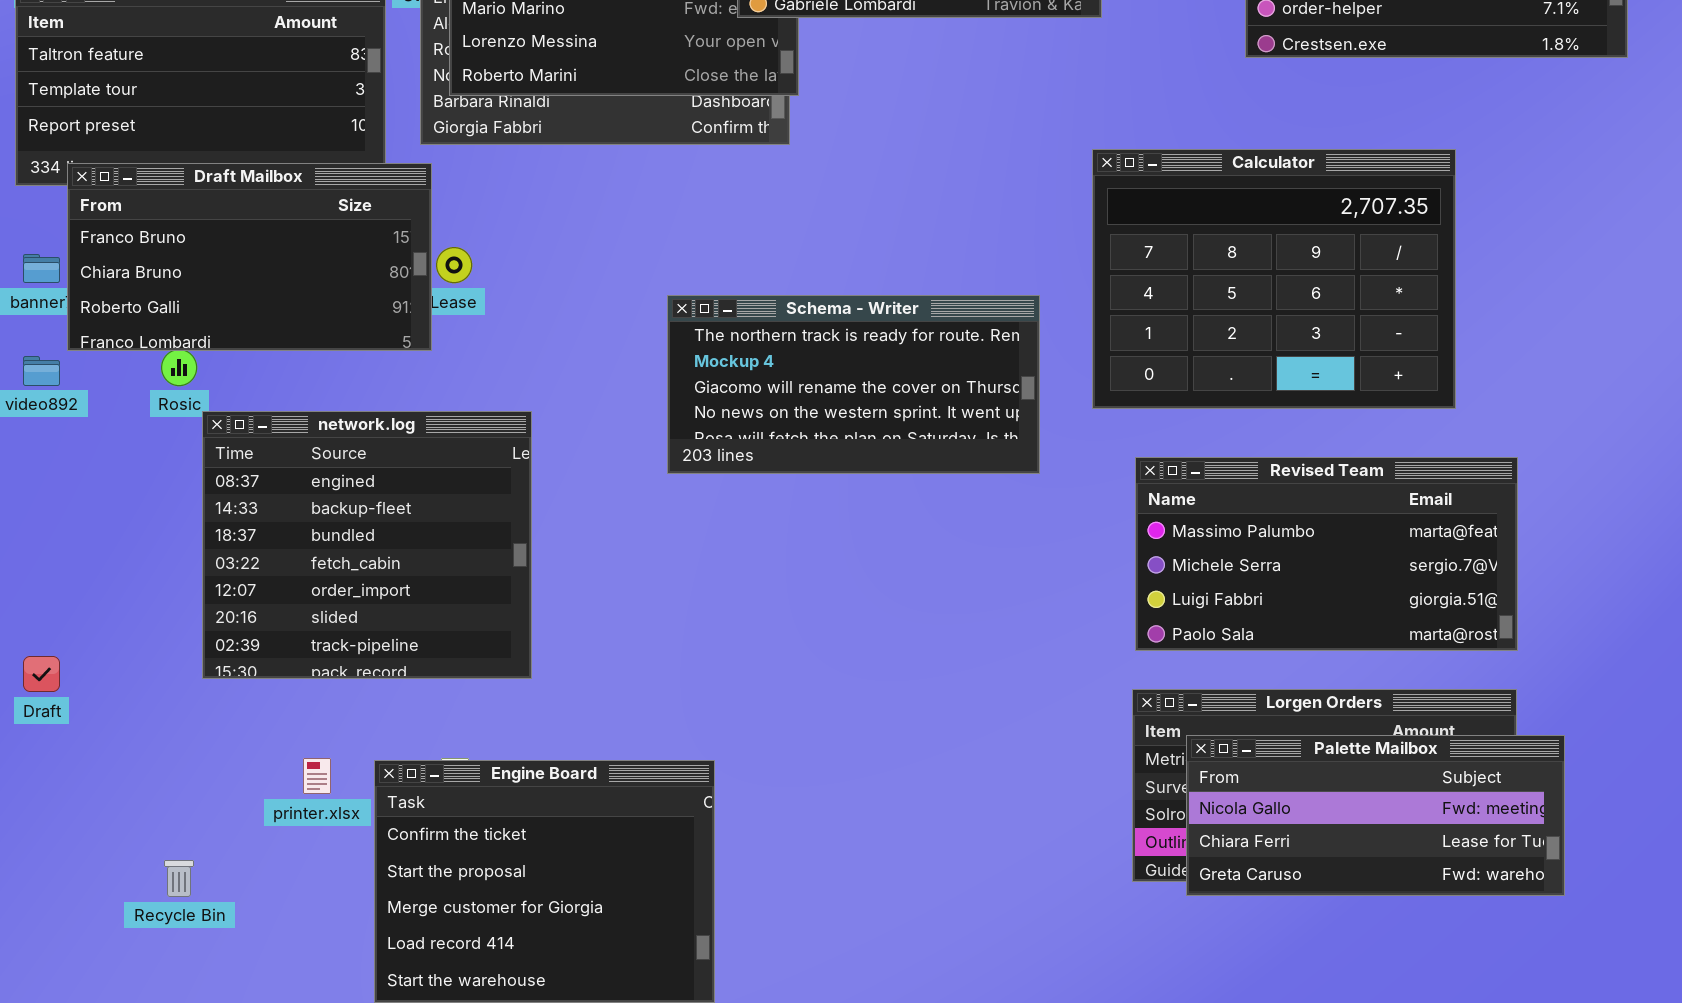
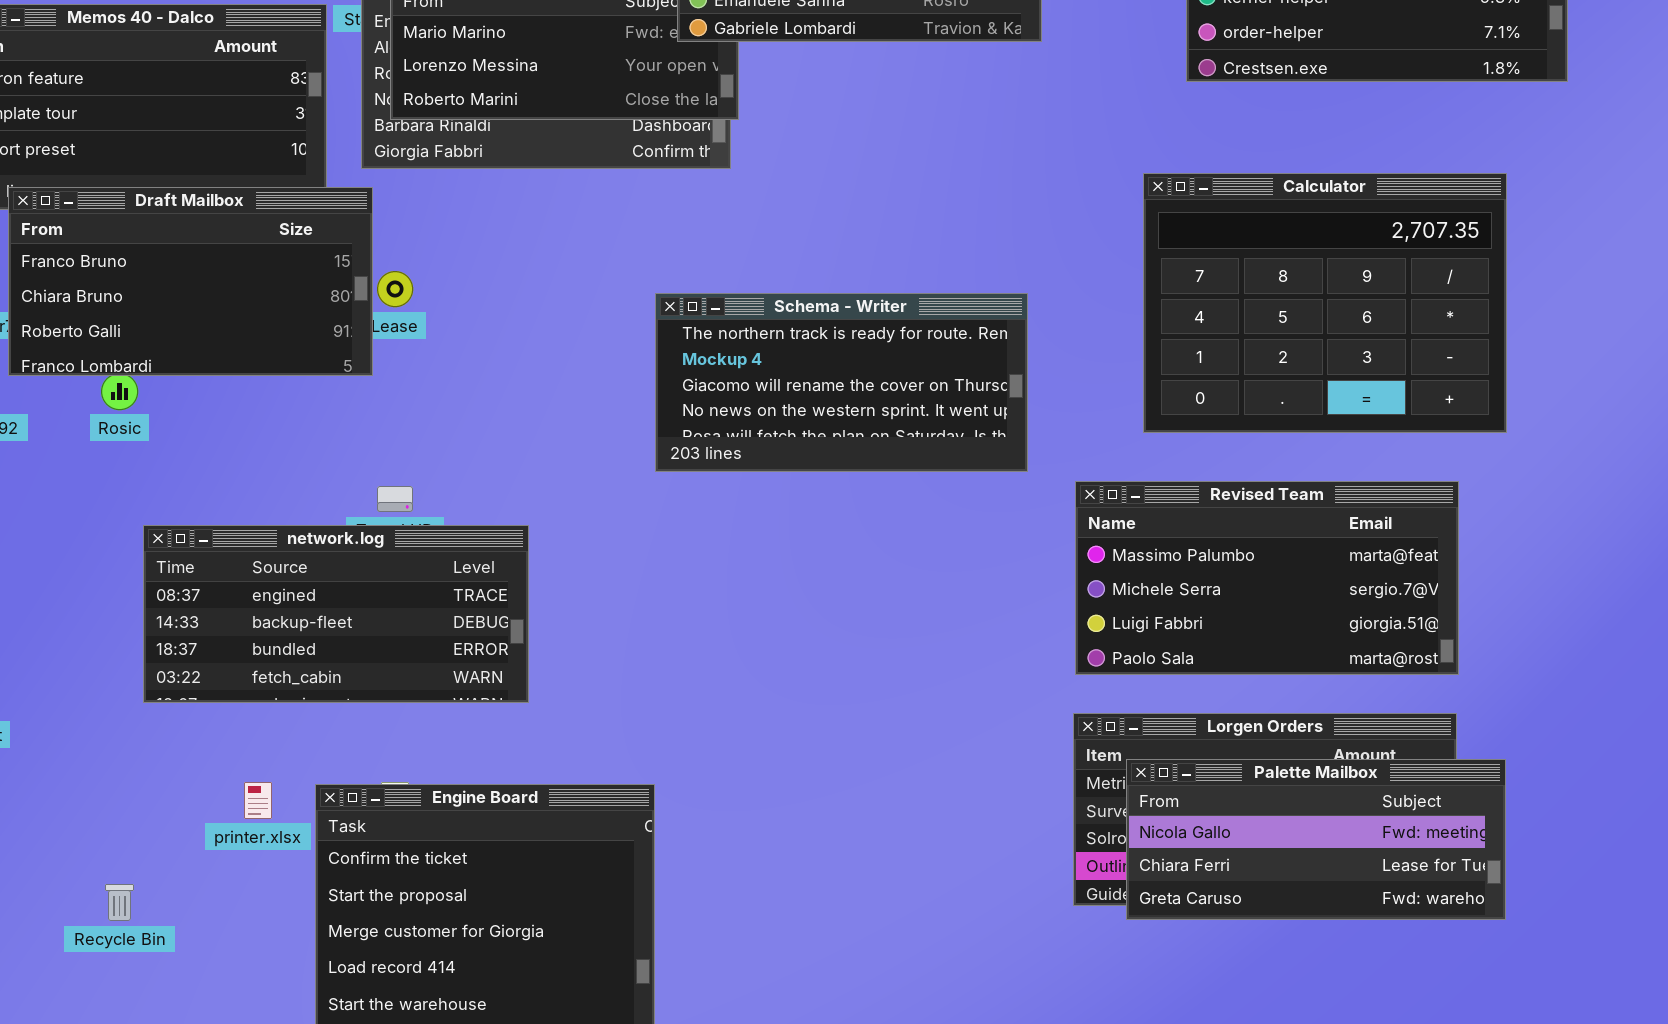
Calculator: [1092,149,1456,409] -> [1143,173,1507,433], moved
Schema - Writer: [667,295,1040,474] -> [655,293,1028,472], moved
network.log: [202,411,532,679] -> [143,525,529,703], resized

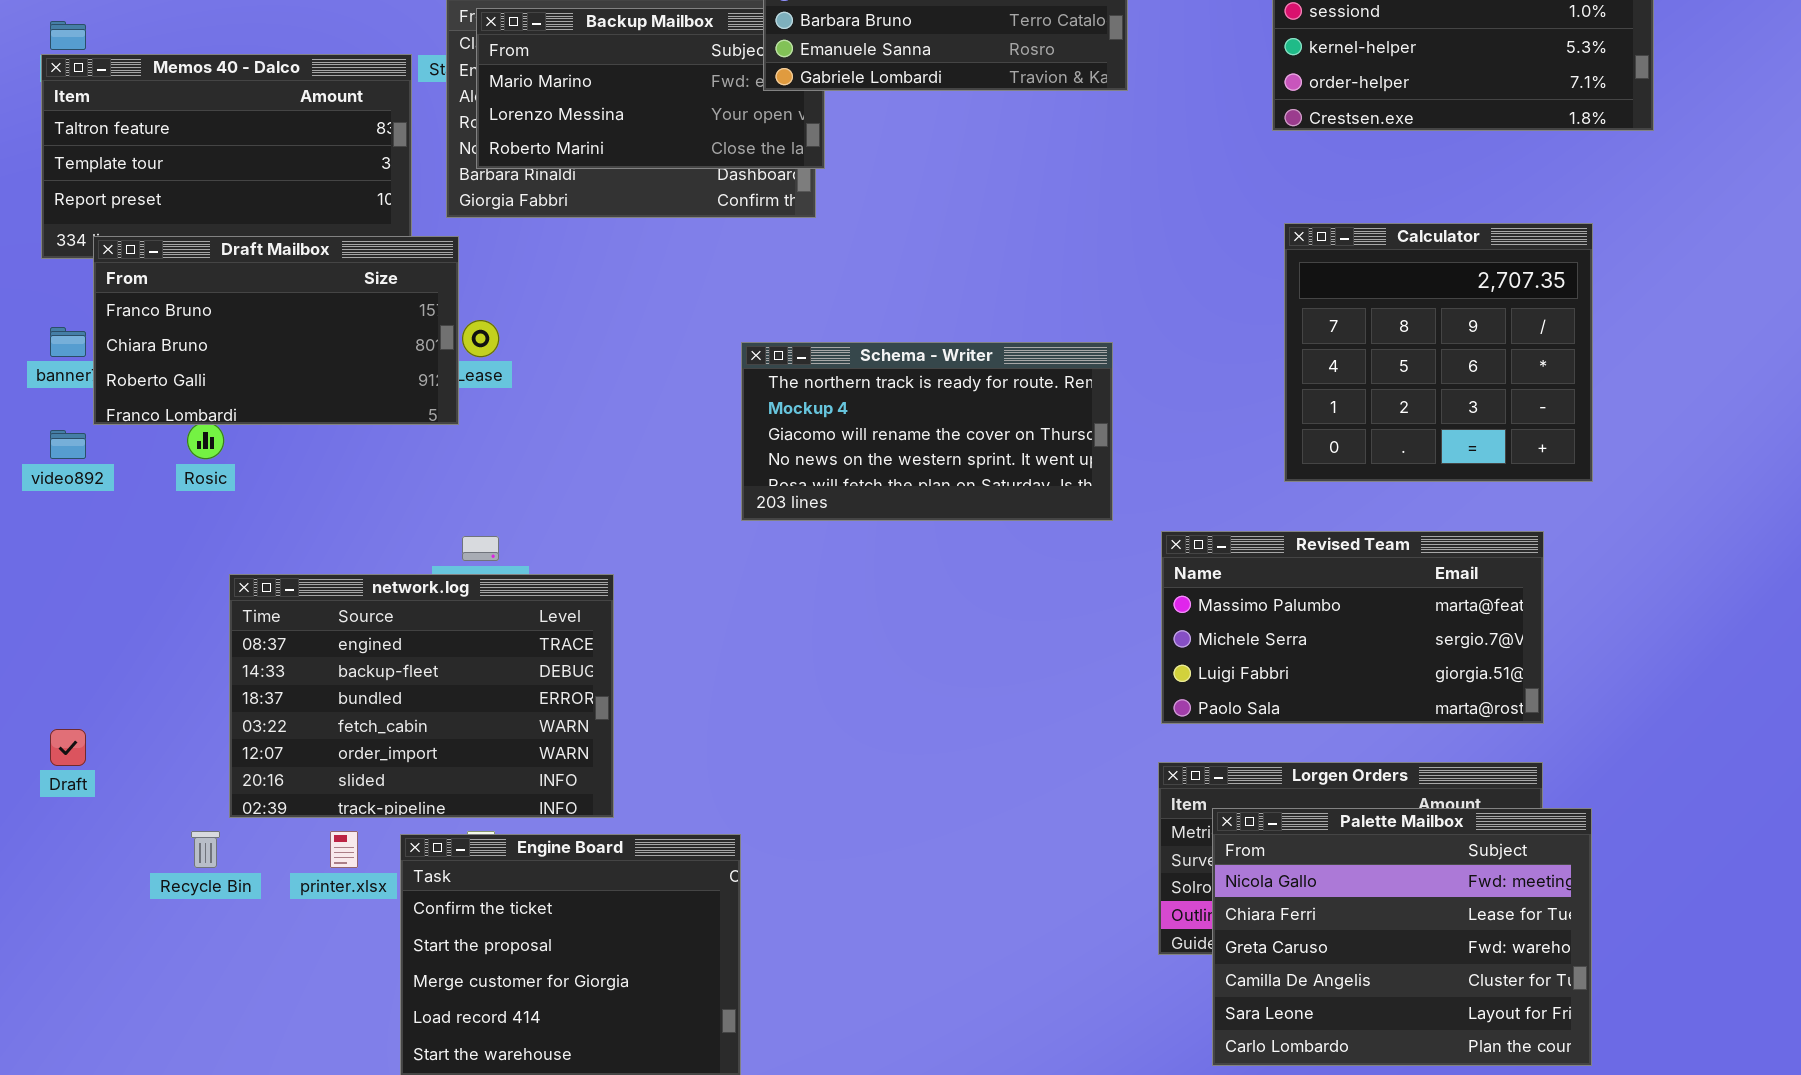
Calculator: [1143,173,1507,433] -> [1284,223,1593,482], resized
network.log: [143,525,529,703] -> [229,574,614,818], resized
Palette Mailbox: [1126,759,1506,920] -> [1212,808,1592,1066], resized
Recycle Bin: [105,884,134,921] -> [191,831,220,868], moved

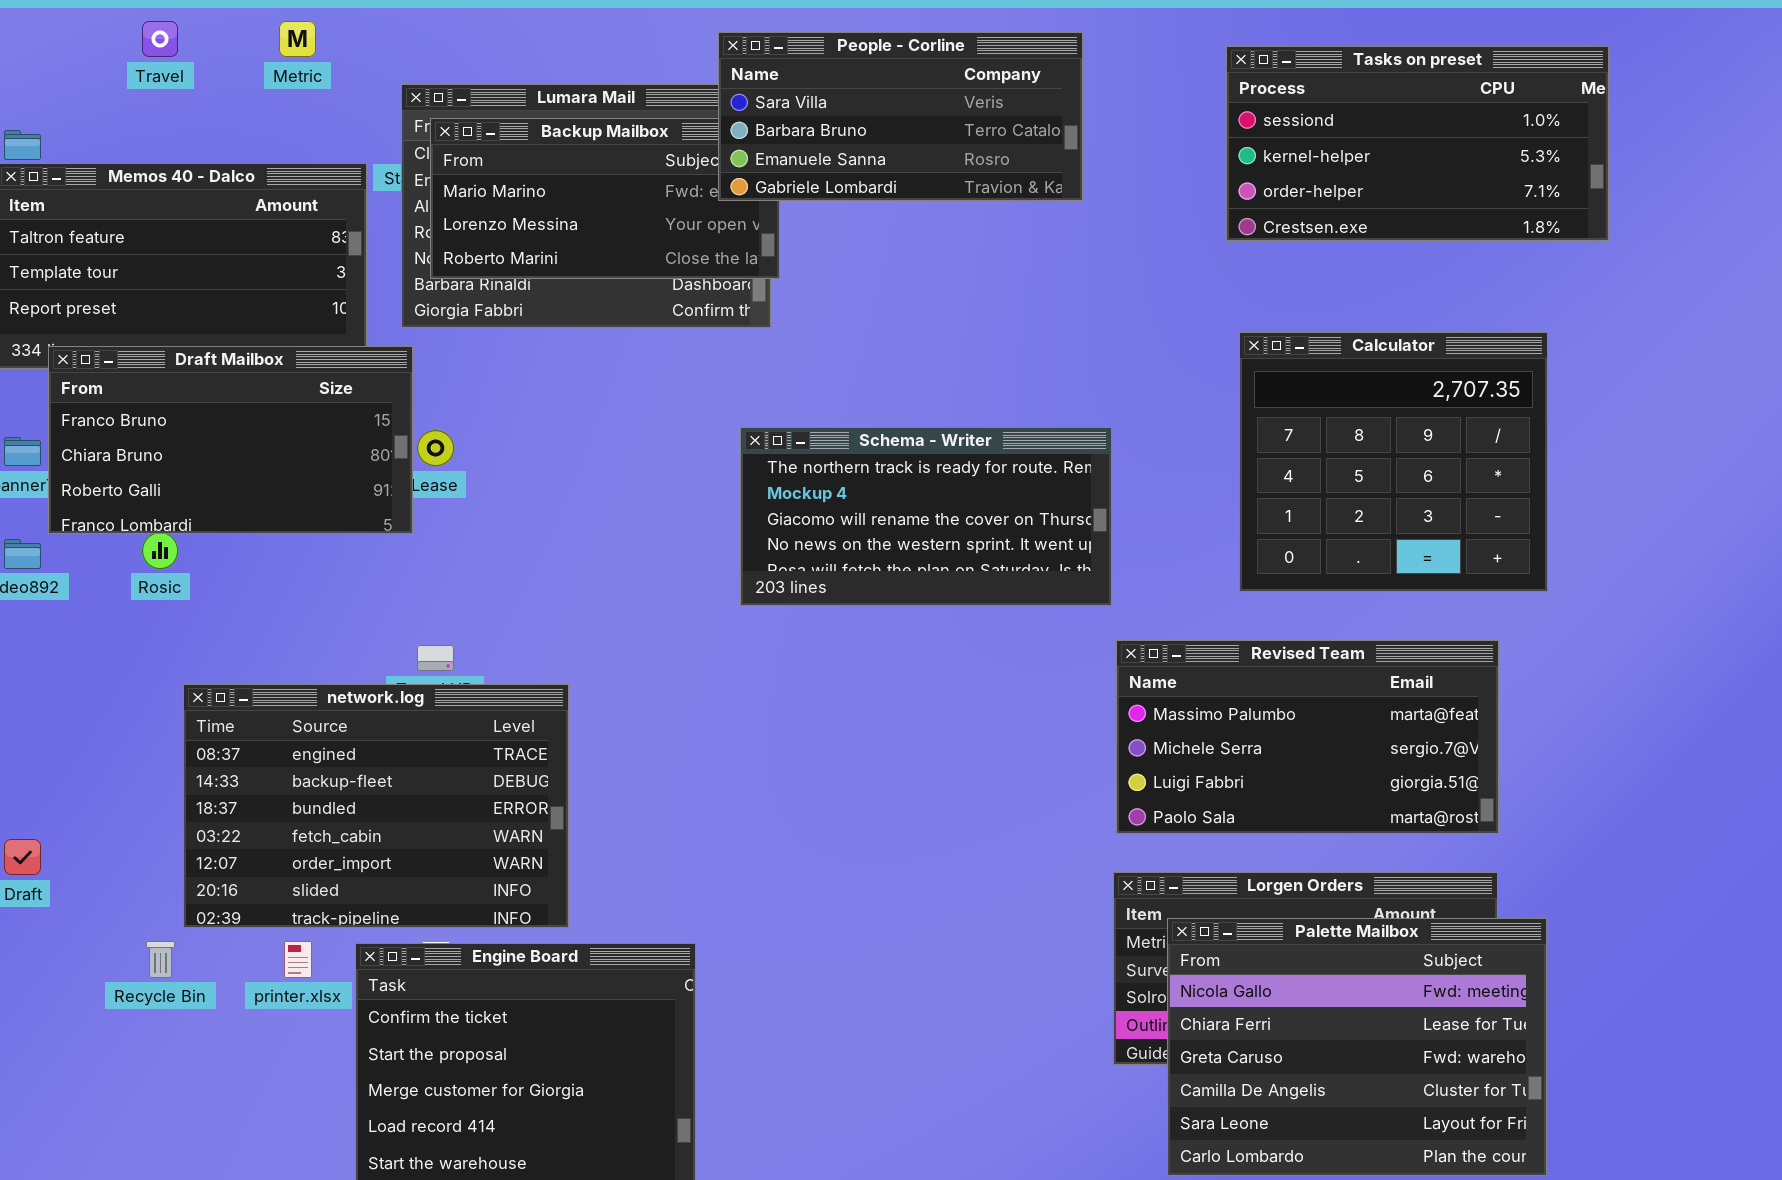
Schema - Writer: [741,342,1113,521] -> [740,427,1112,606], moved

